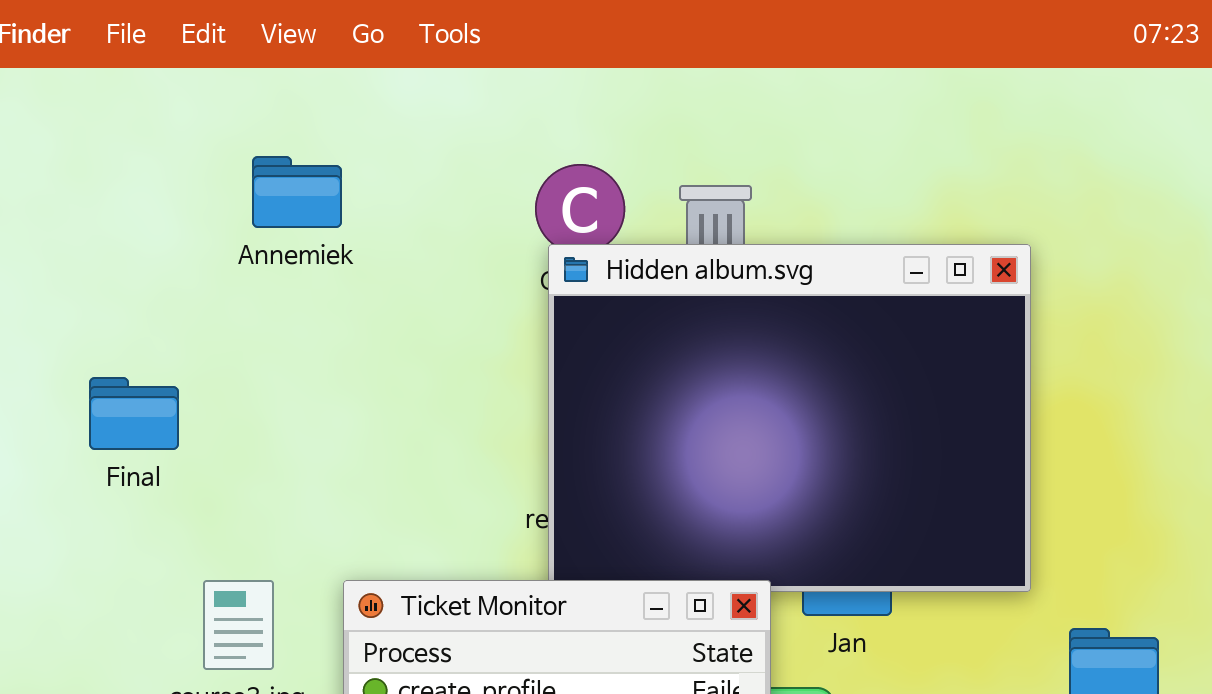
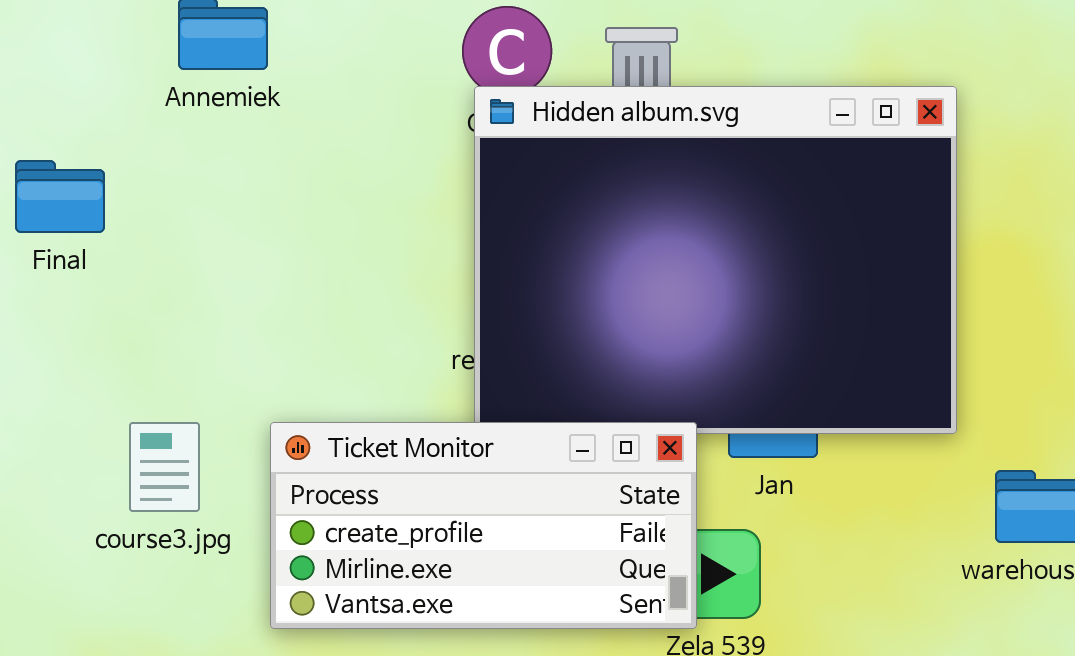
Final: [89,377,179,450] -> [15,160,105,233], moved

